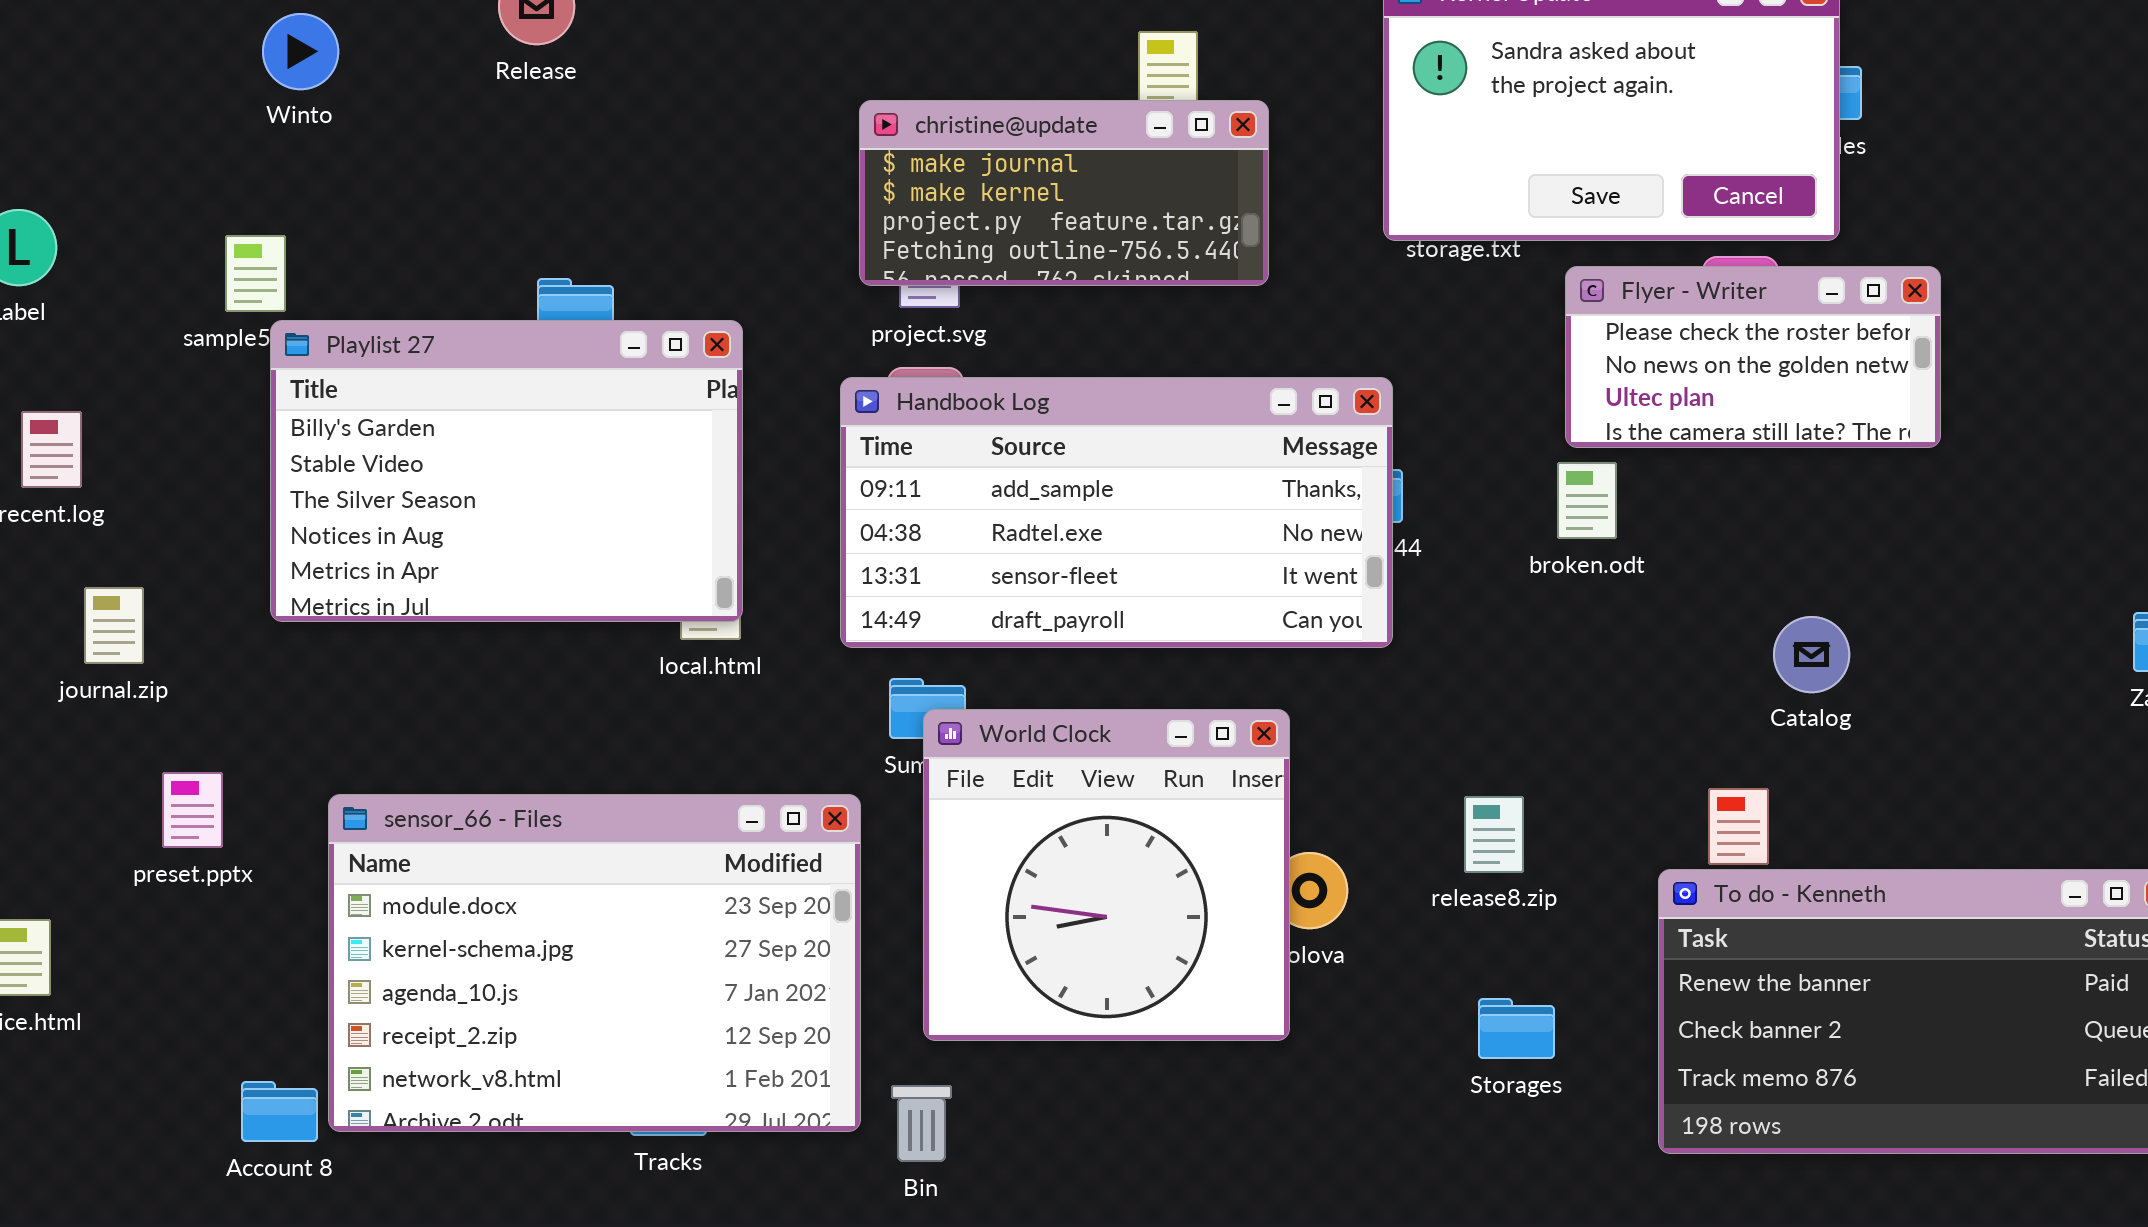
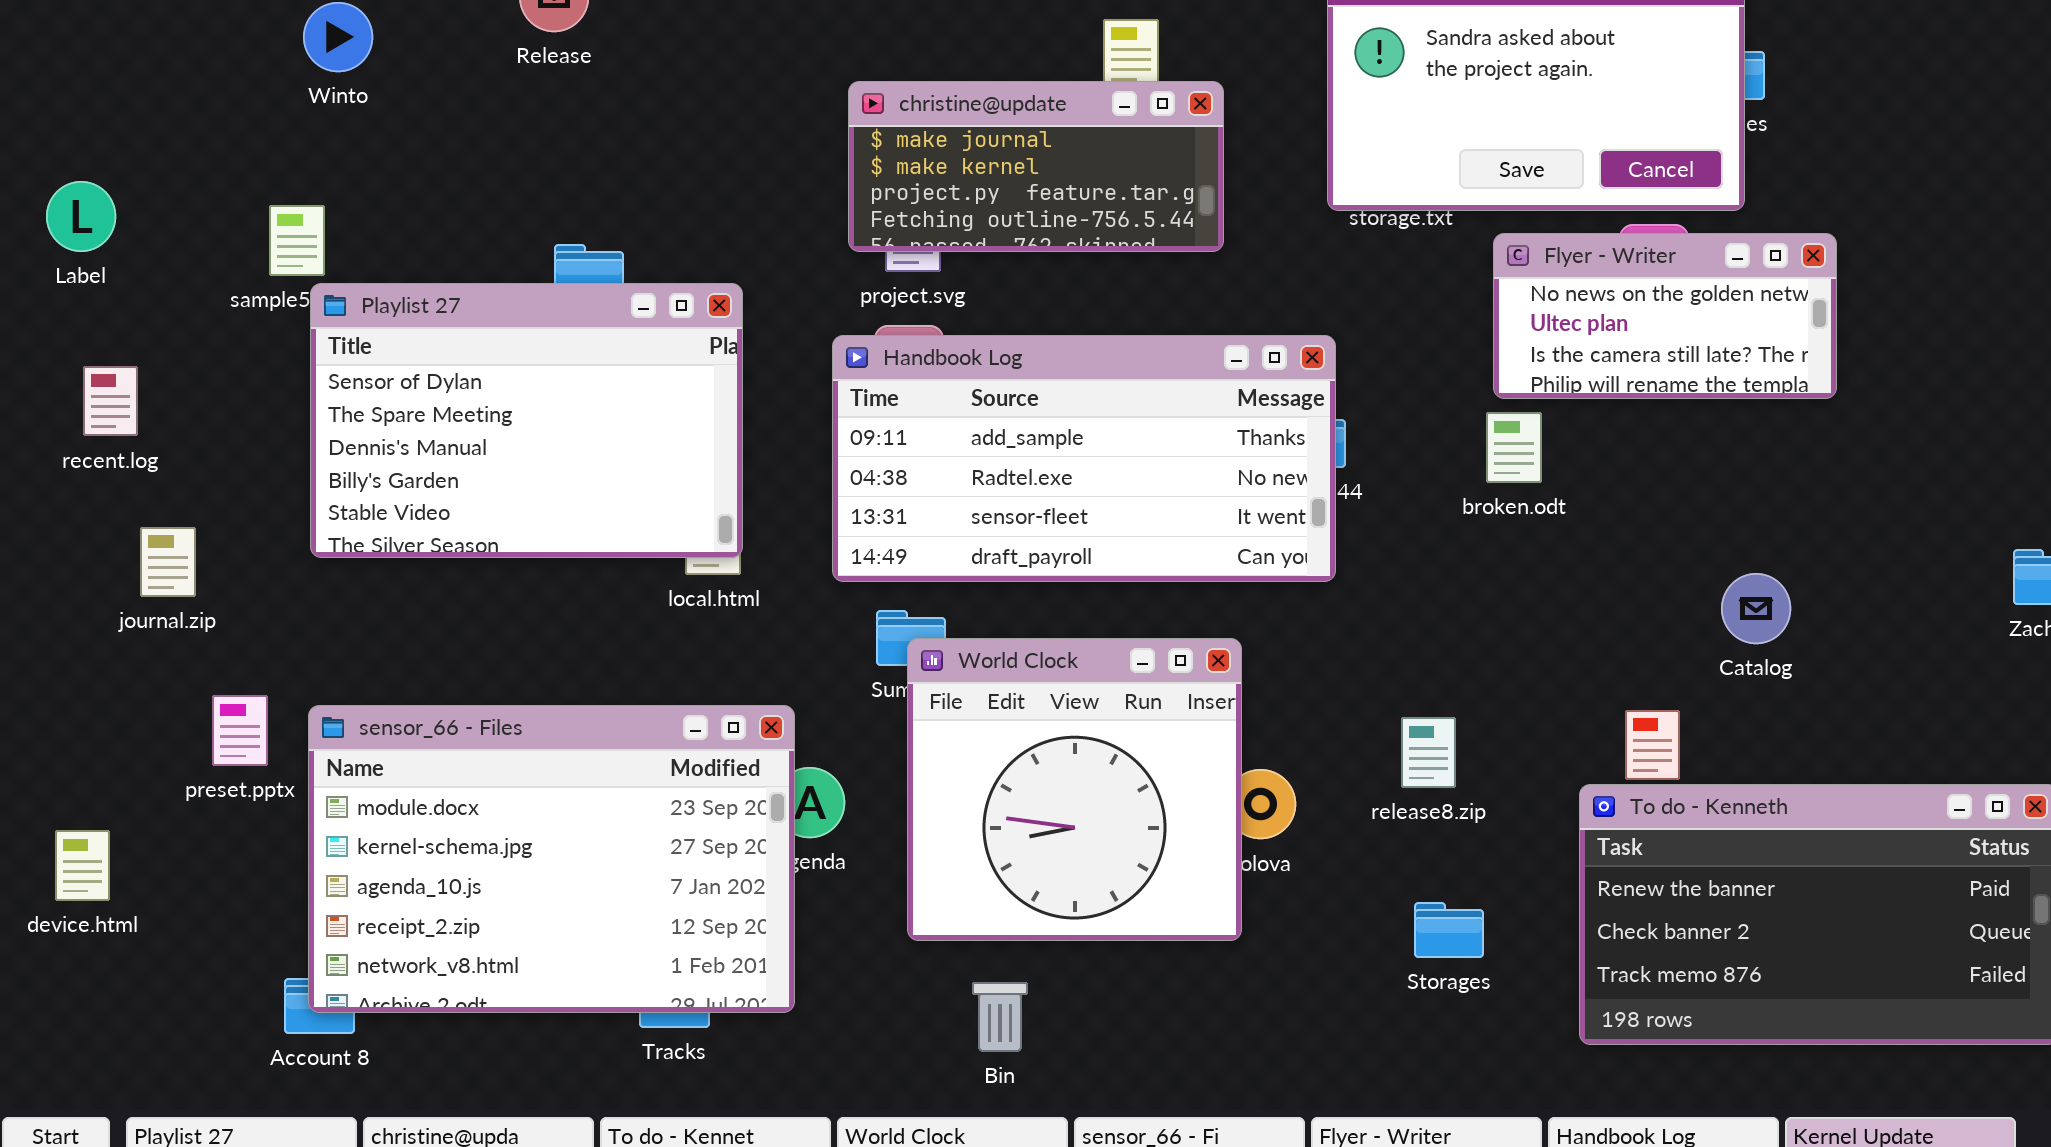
Flyer - Writer: [1565,266,1941,448] -> [1493,233,1837,399], scrolled down 1 row
Playlist 27: [270,320,743,622] -> [310,283,743,558], scrolled up 3 rows
Catalog: [1773,616,1850,693] -> [1721,573,1791,644], moved
sensor_66 - Files: [328,794,861,1132] -> [308,705,795,1013], moved
Bin: [891,1085,952,1162] -> [972,982,1028,1052], moved

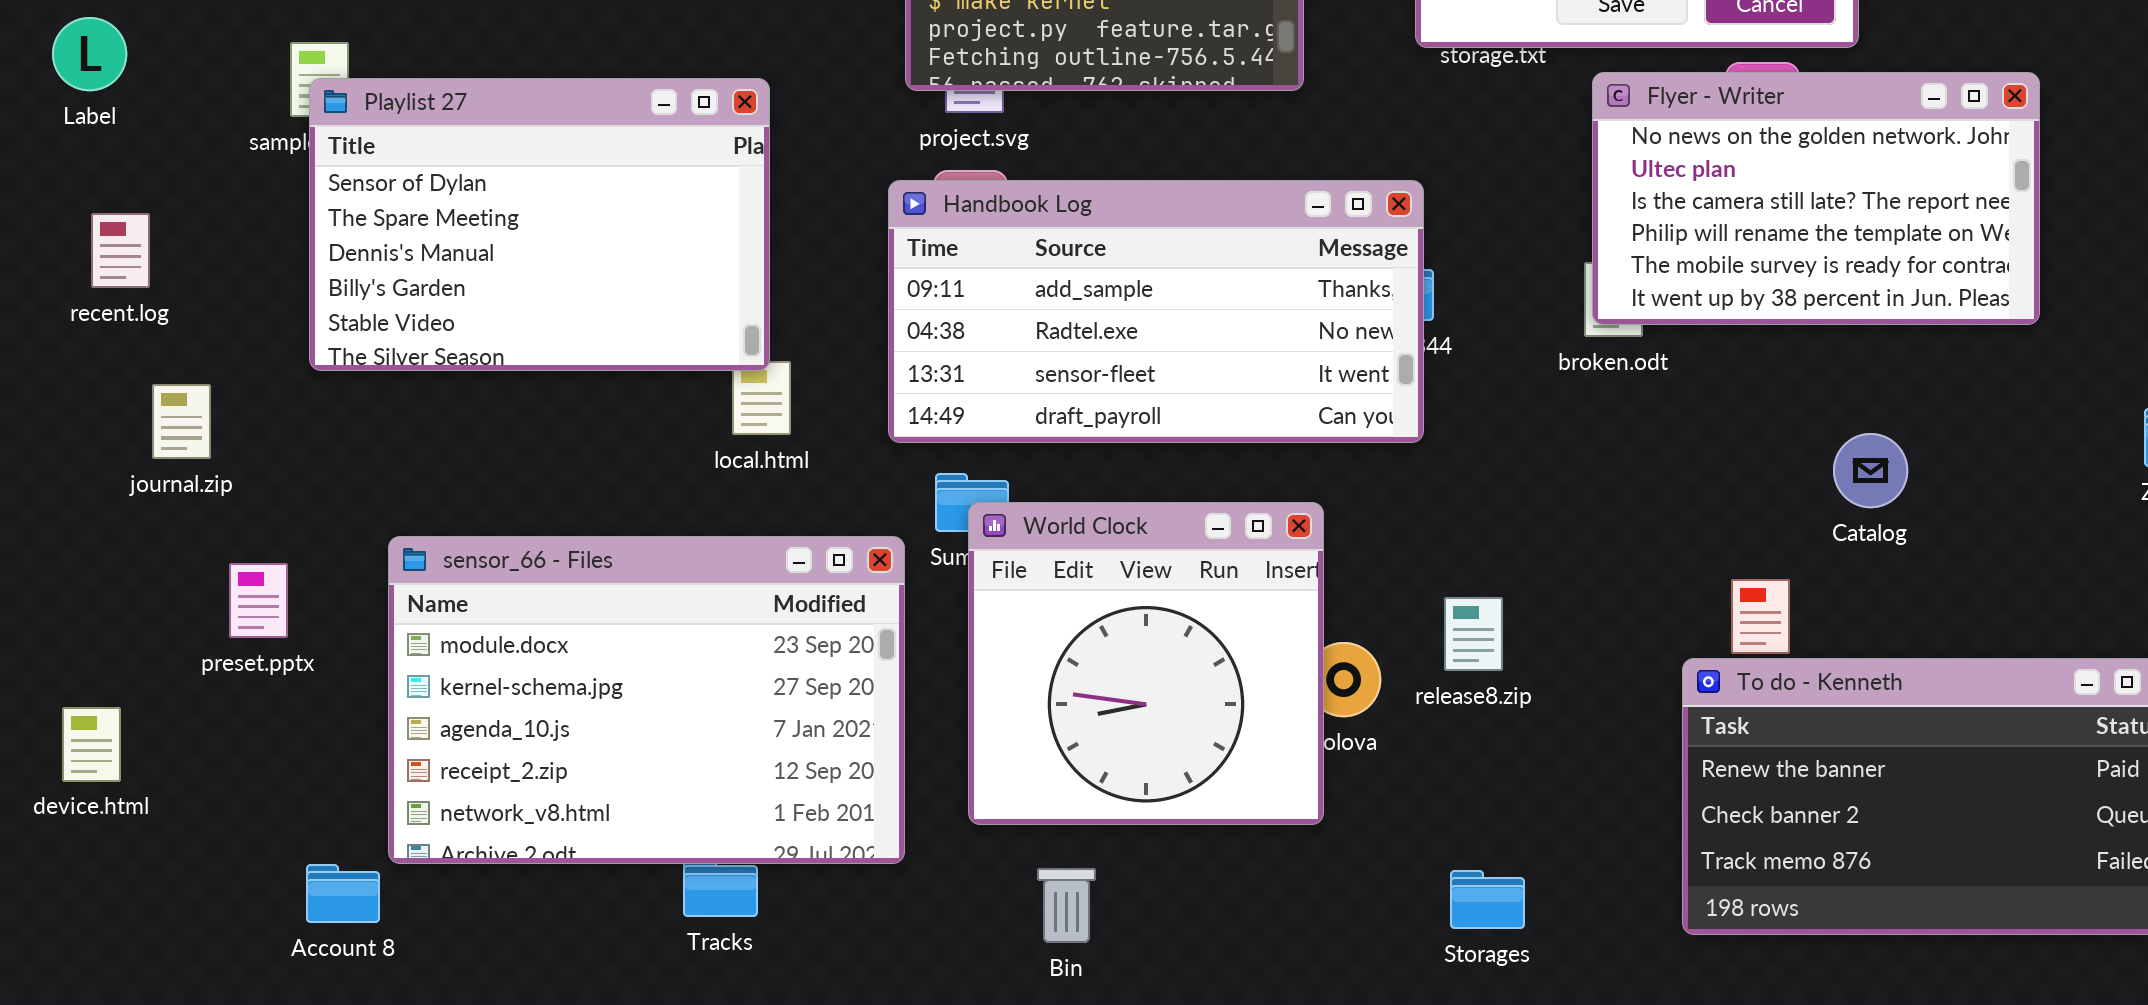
Flyer - Writer: [1493,233,1837,399] -> [1592,72,2040,325], resized
Playlist 27: [310,283,743,558] -> [309,78,770,371], moved
sensor_66 - Files: [308,705,795,1013] -> [388,536,905,864], moved
release8.zip: [1401,717,1456,788] -> [1444,597,1503,671], moved
Storages: [1414,902,1484,958] -> [1450,870,1525,929], moved

